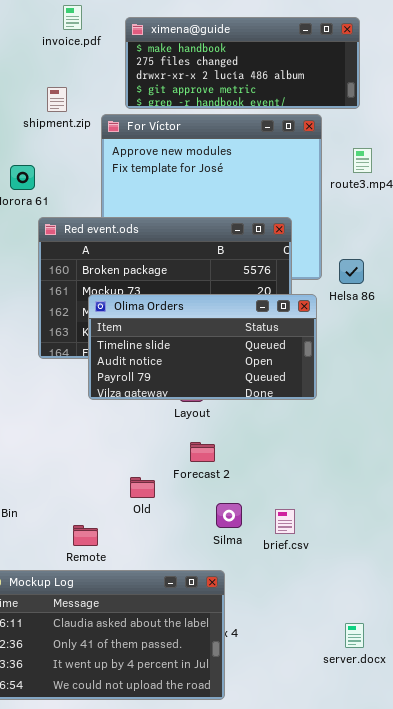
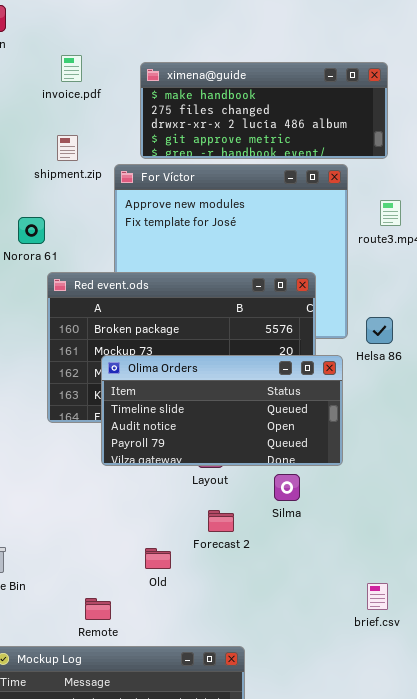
invoice.pdf: [63,5,82,30] -> [61,55,82,82], moved
Silma: [216,503,242,528] -> [274,474,300,501], moved
brief.csv: [275,509,295,534] -> [367,583,388,610], moved

